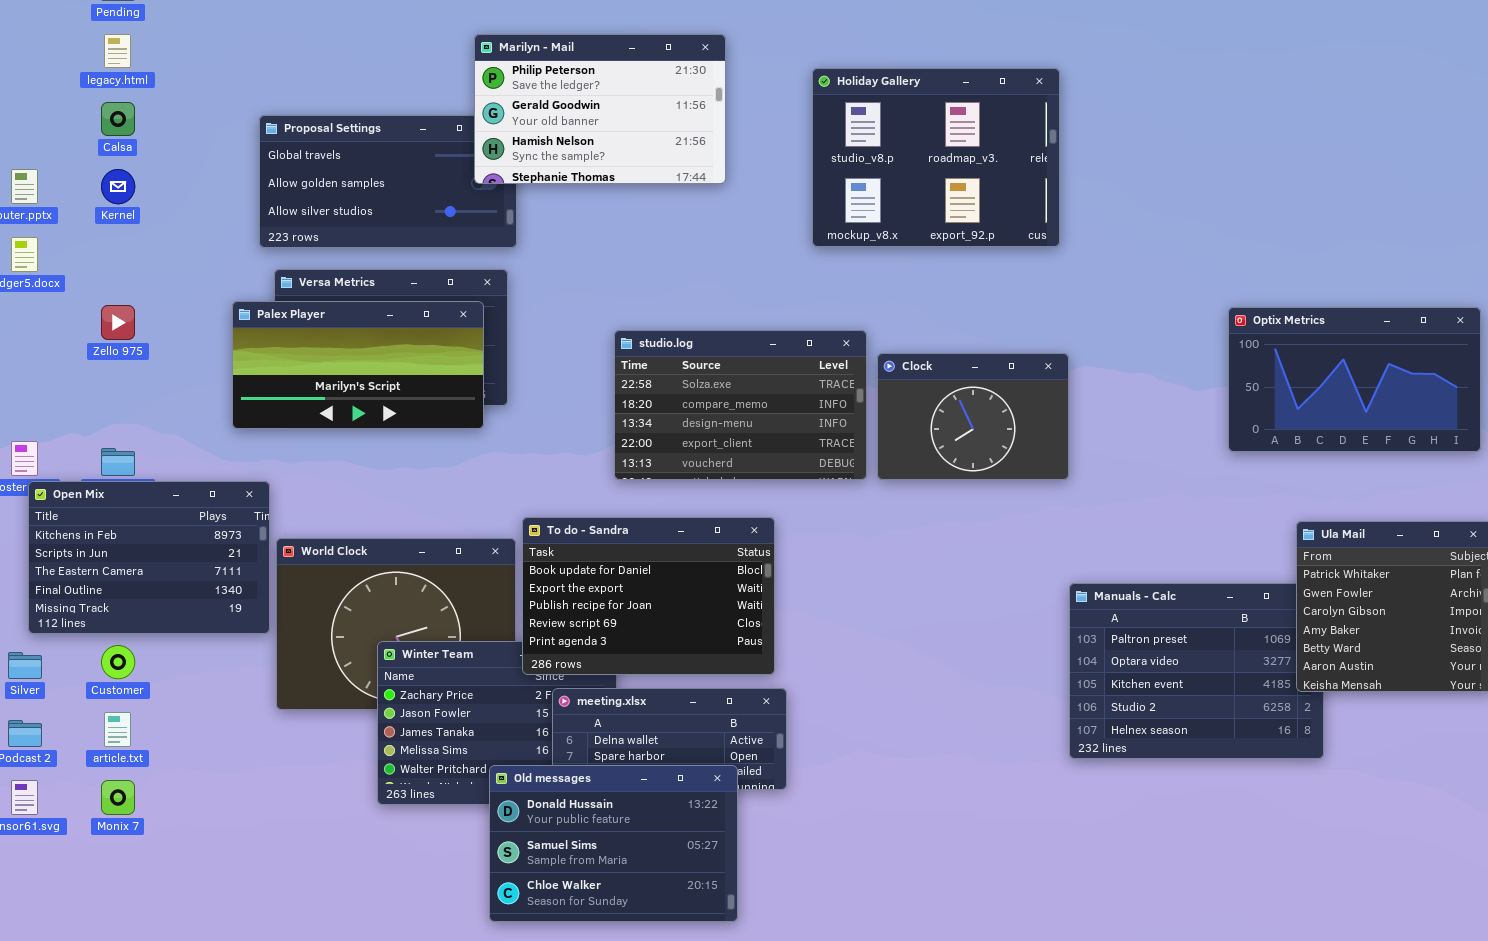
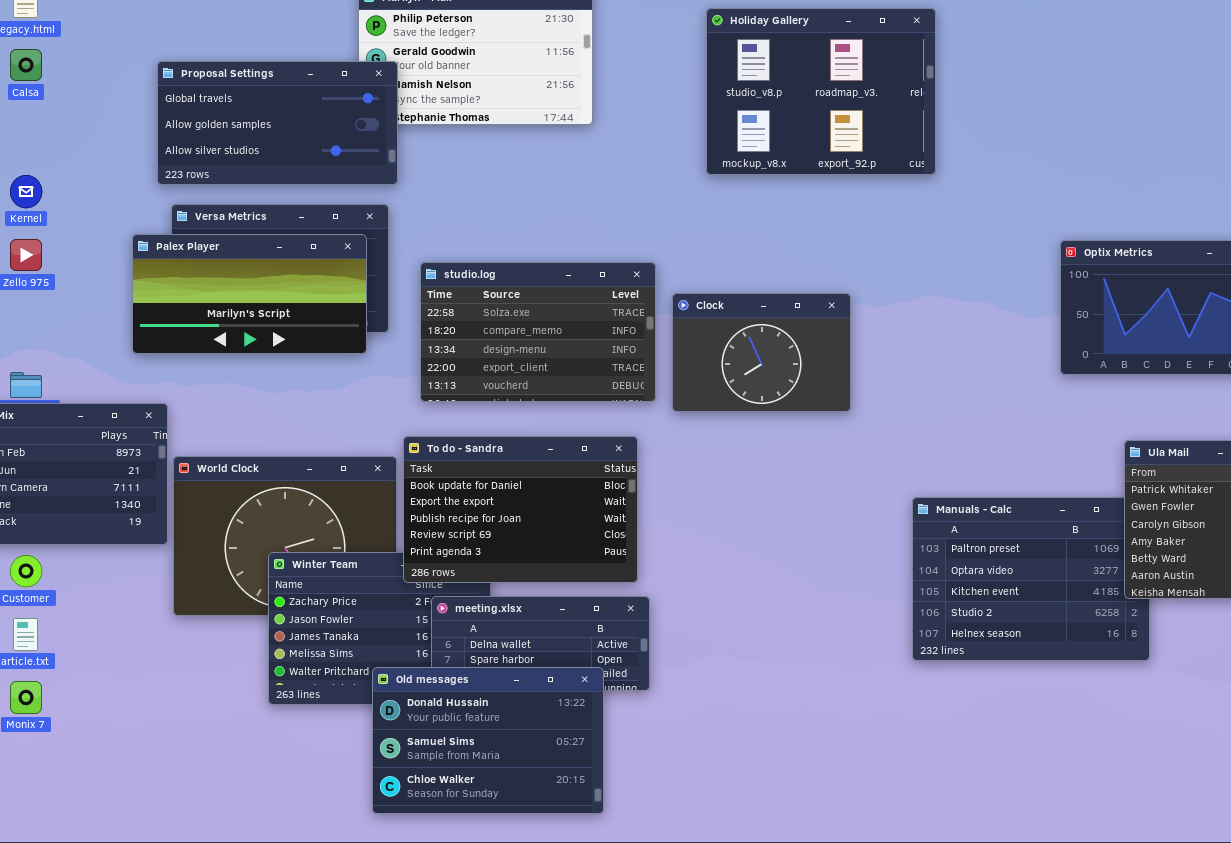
Holiday Gallery: [812,68,1060,247] -> [706,8,936,175], moved
Proposal Settings: [259,115,517,248] -> [157,61,398,185], raised
Kernel: [101,169,135,204] -> [10,175,42,208], moved
studio.log: [614,330,867,480] -> [420,262,656,402], moved
Clock: [877,353,1069,480] -> [672,293,851,412], moved

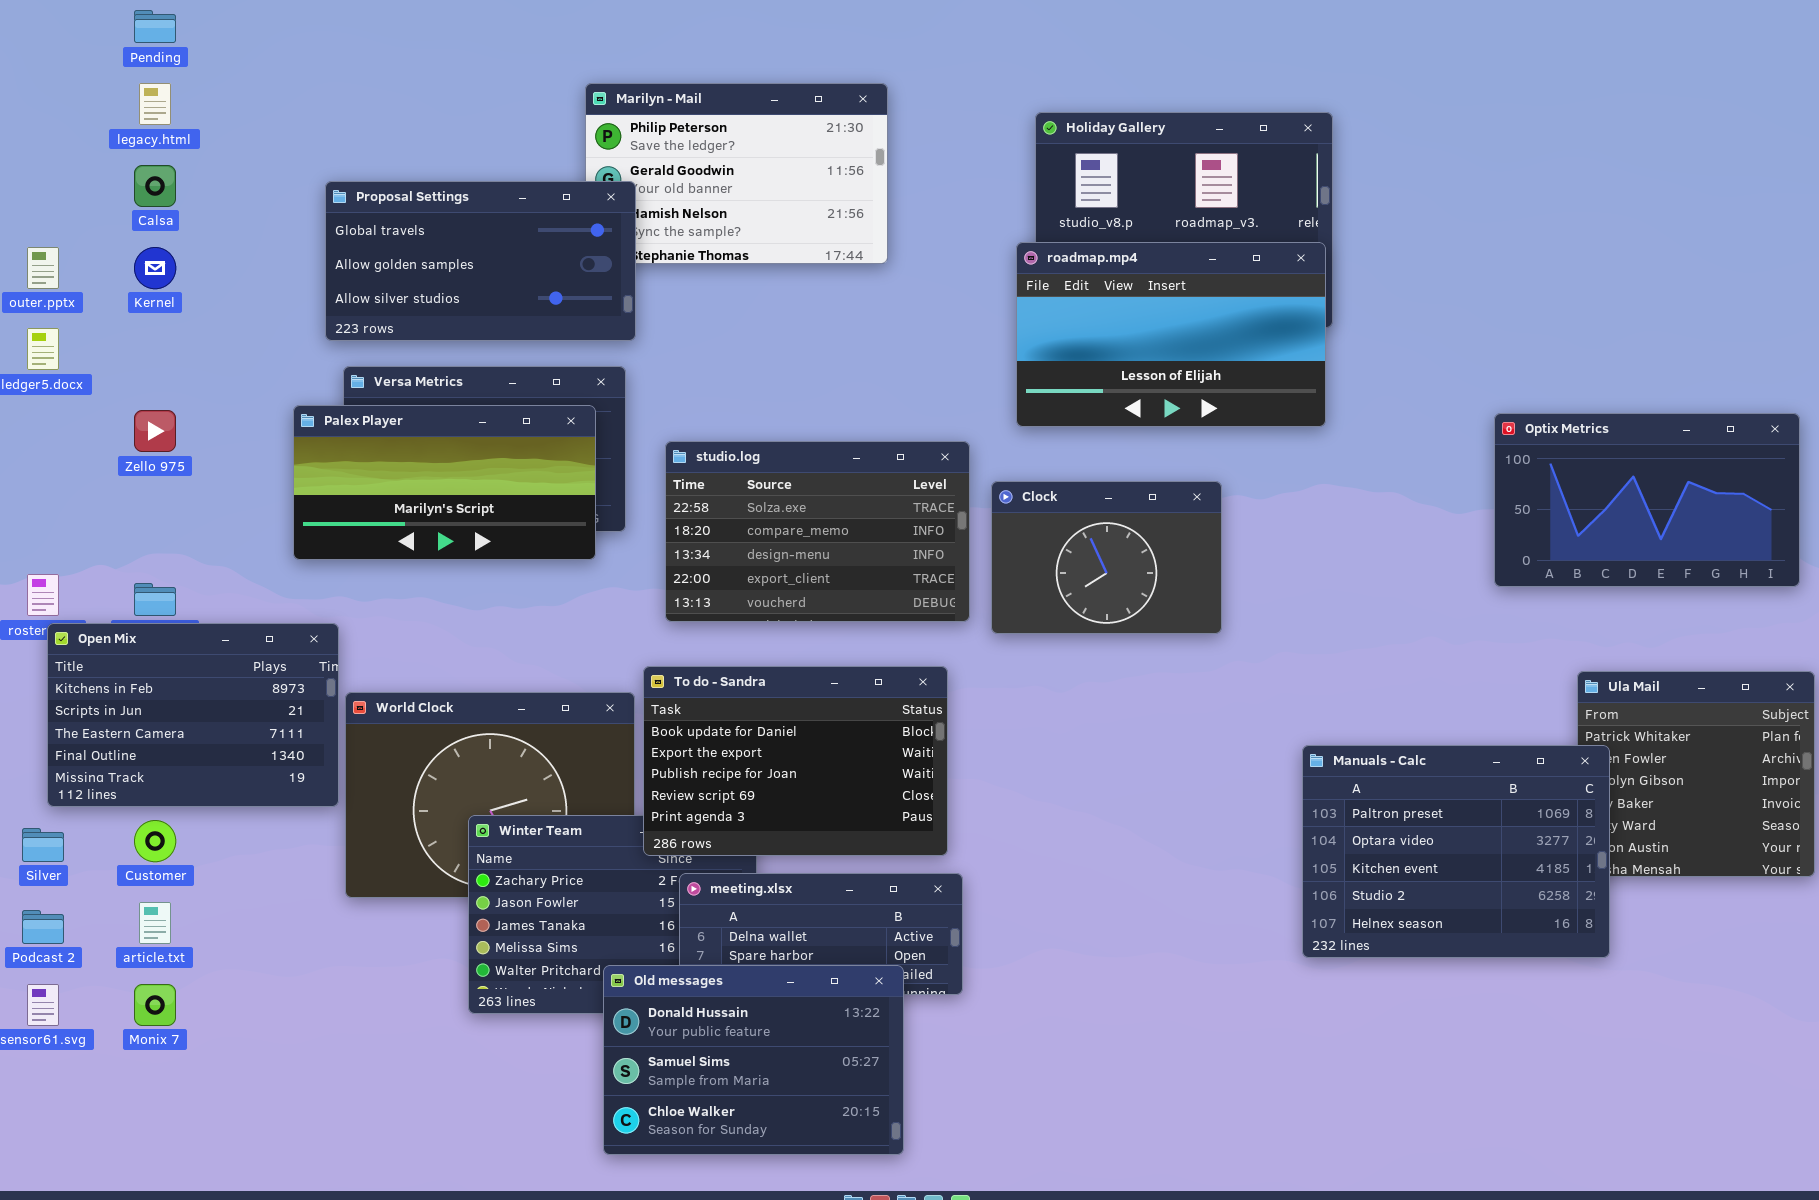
roadmap.mp4: none -> [1016,242,1326,427], opened
Kernel: [10,175,42,208] -> [134,247,176,289], moved
Manuals - Calc: [912,497,1150,661] -> [1302,745,1610,958], raised

